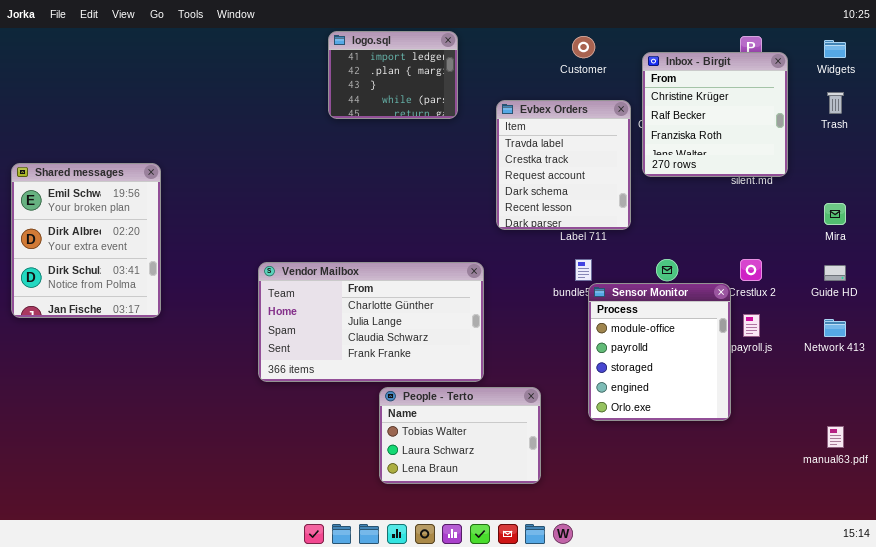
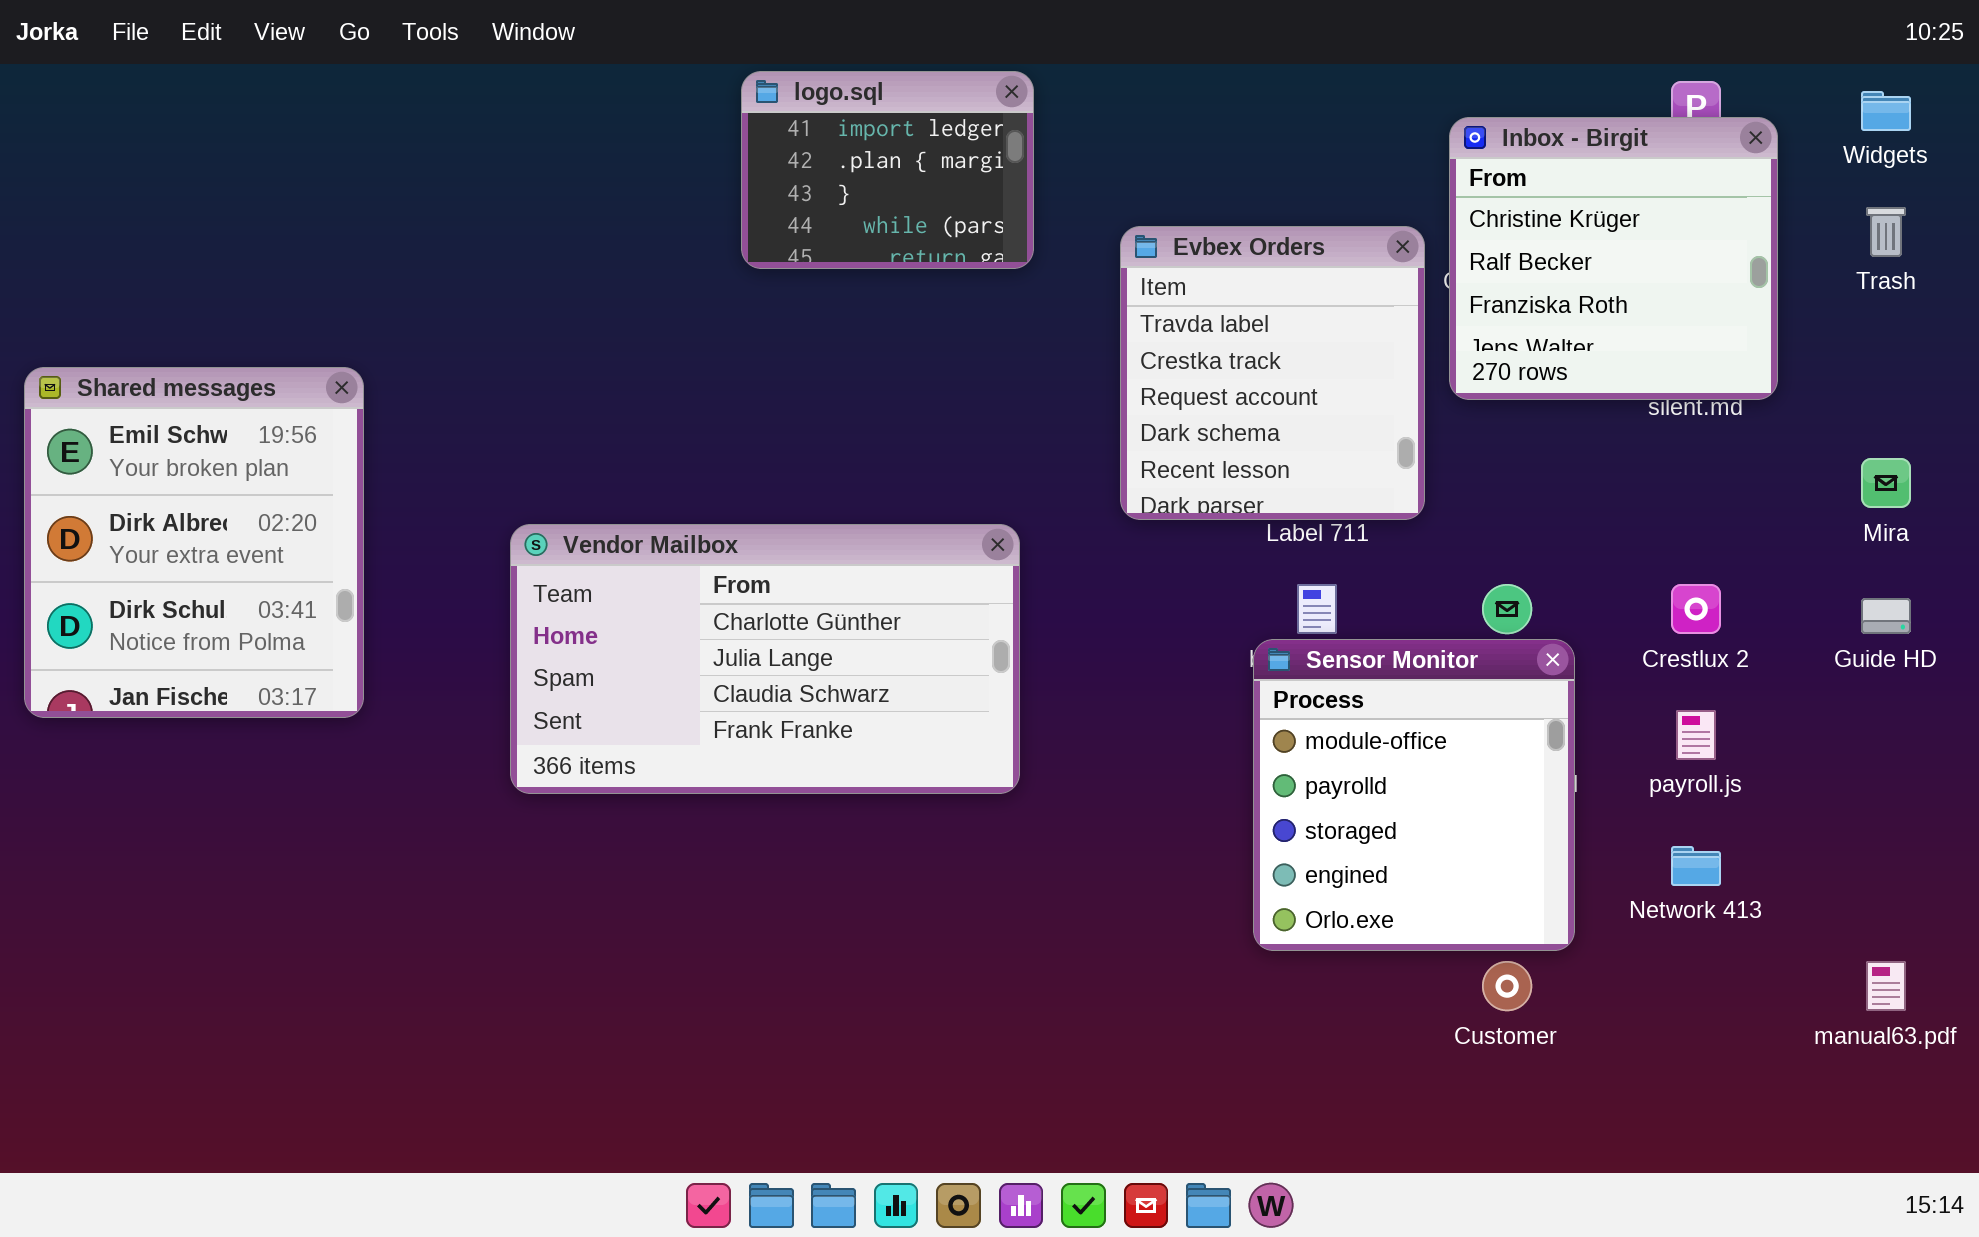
Customer: [572,36,595,58] -> [1482,961,1532,1011], moved
Vendor Mailbox: [258,262,484,382] -> [510,524,1020,794], moved
Sensor Monitor: [588,283,731,421] -> [1253,639,1575,951], moved
Network 413: [824,319,846,337] -> [1671,846,1721,886], moved
People - Terto: [379,387,541,484] -> none, closed

